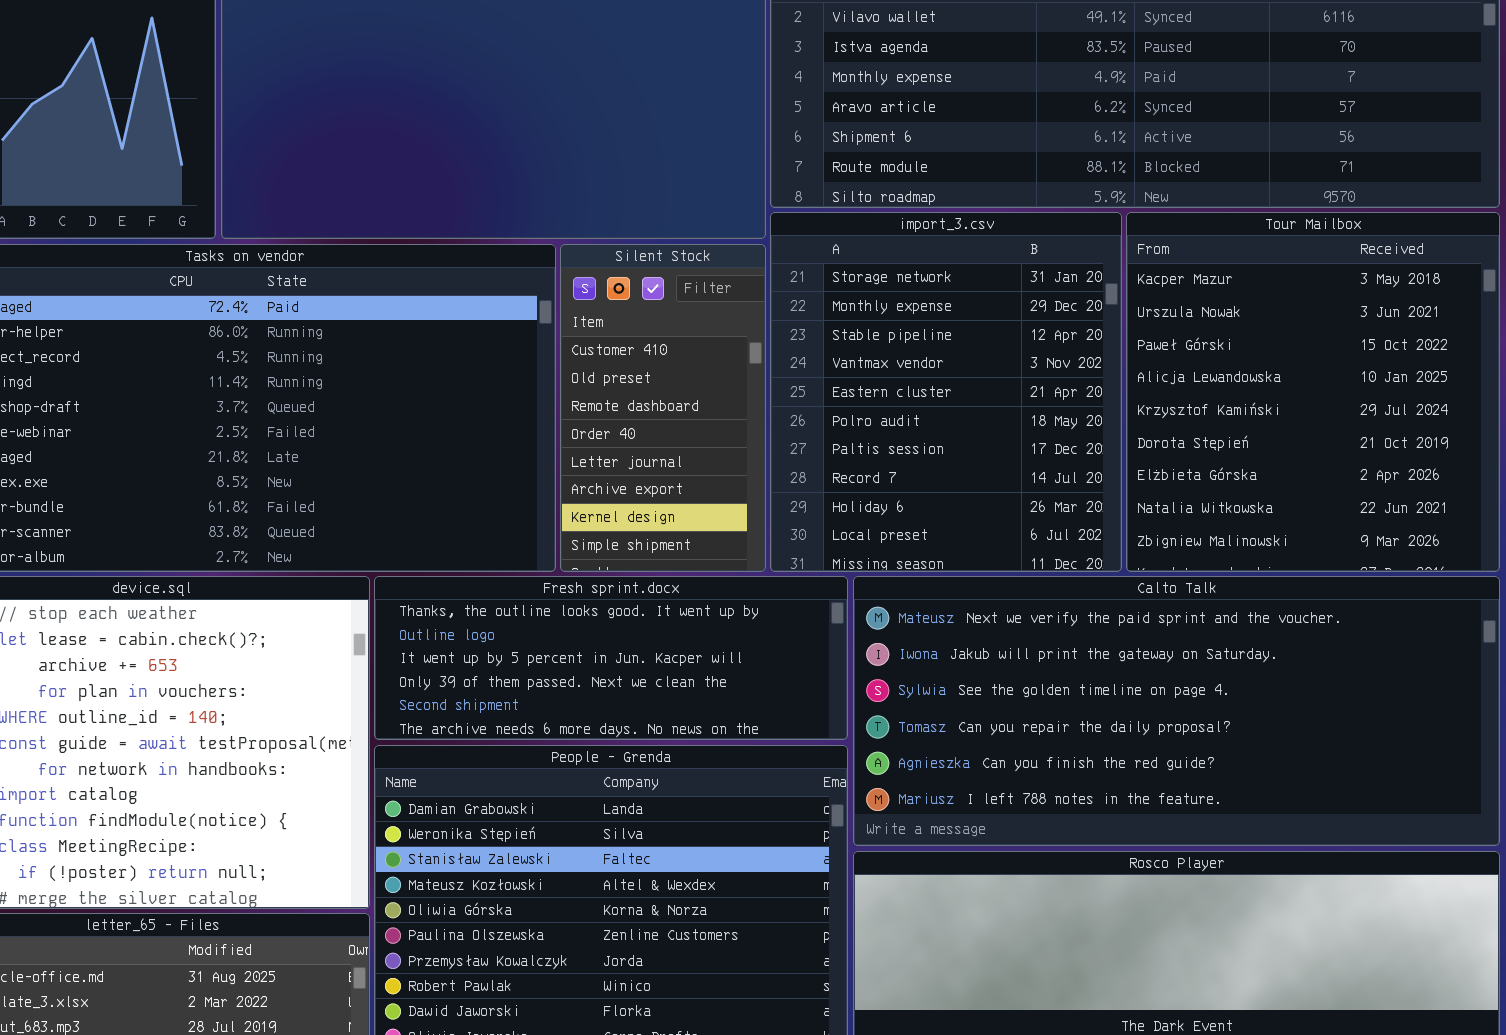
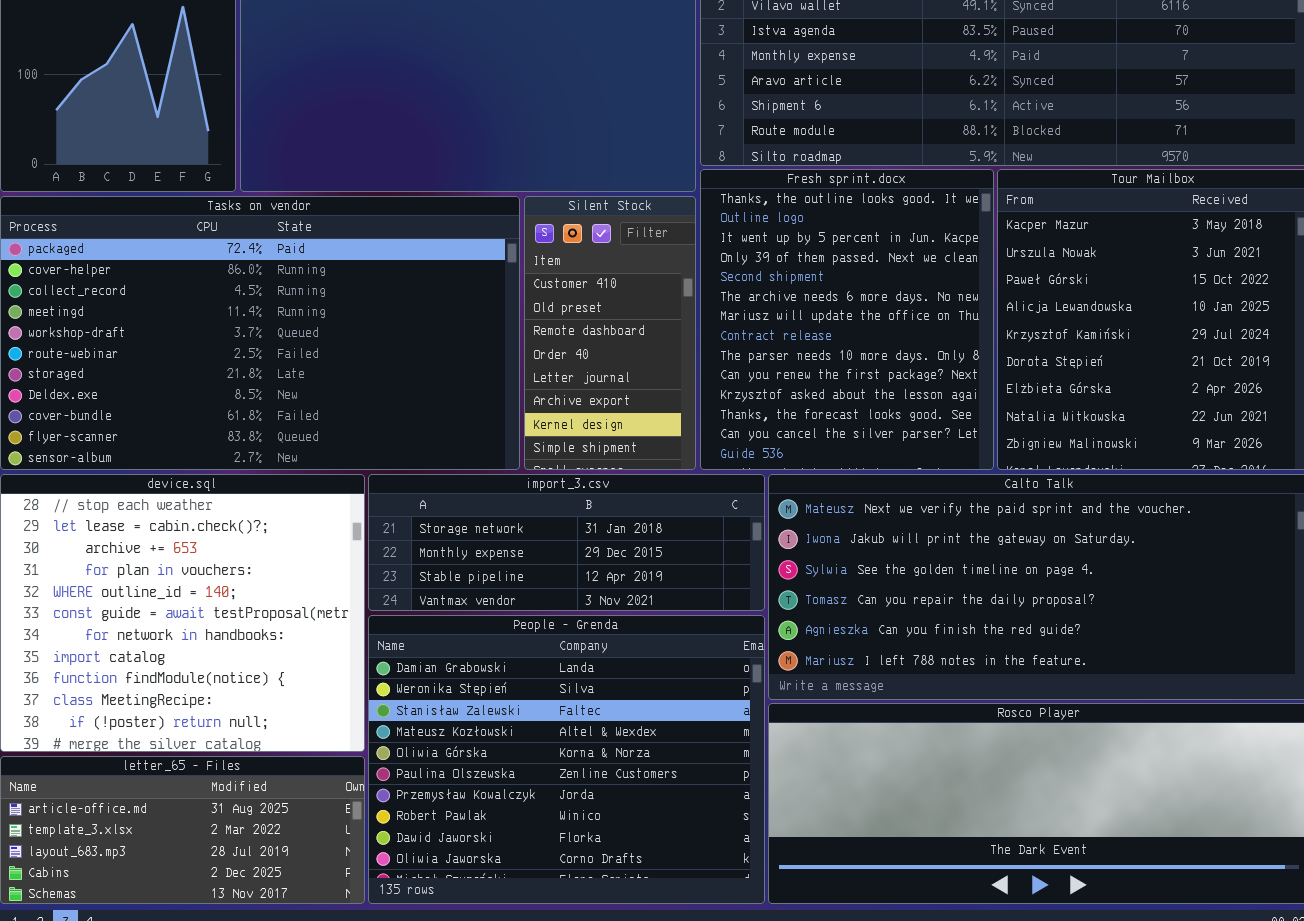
import_3.csv: [770,212,1122,572] -> [368,474,765,611], moved, resized
Fresh sprint.docx: [374,576,848,740] -> [700,169,994,470], moved, resized

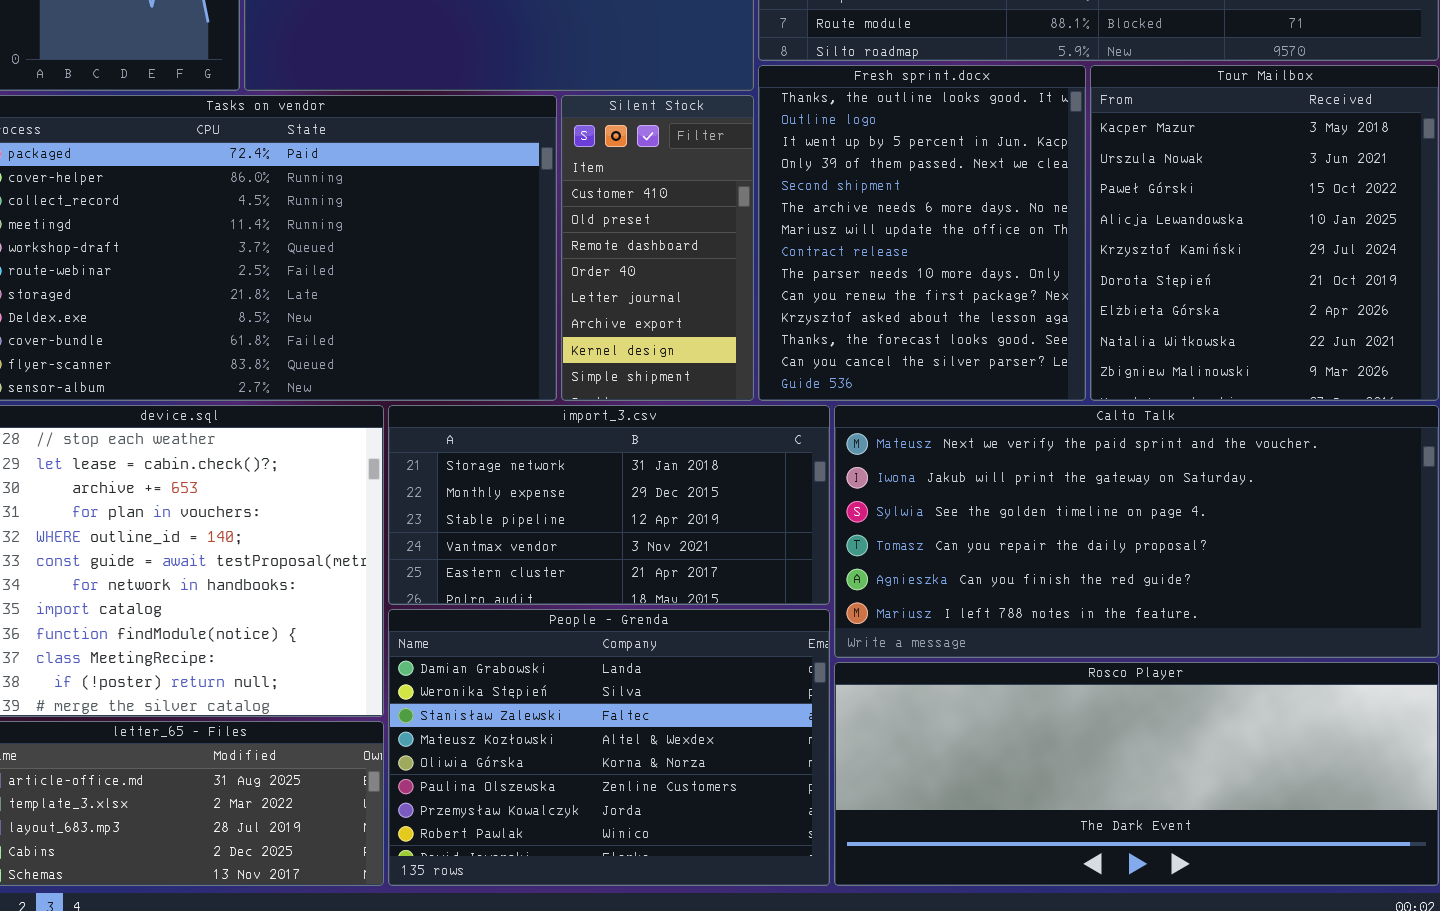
import_3.csv: [368,474,765,611] -> [388,405,830,605], resized
People - Grenda: [368,615,765,904] -> [388,609,830,886], resized

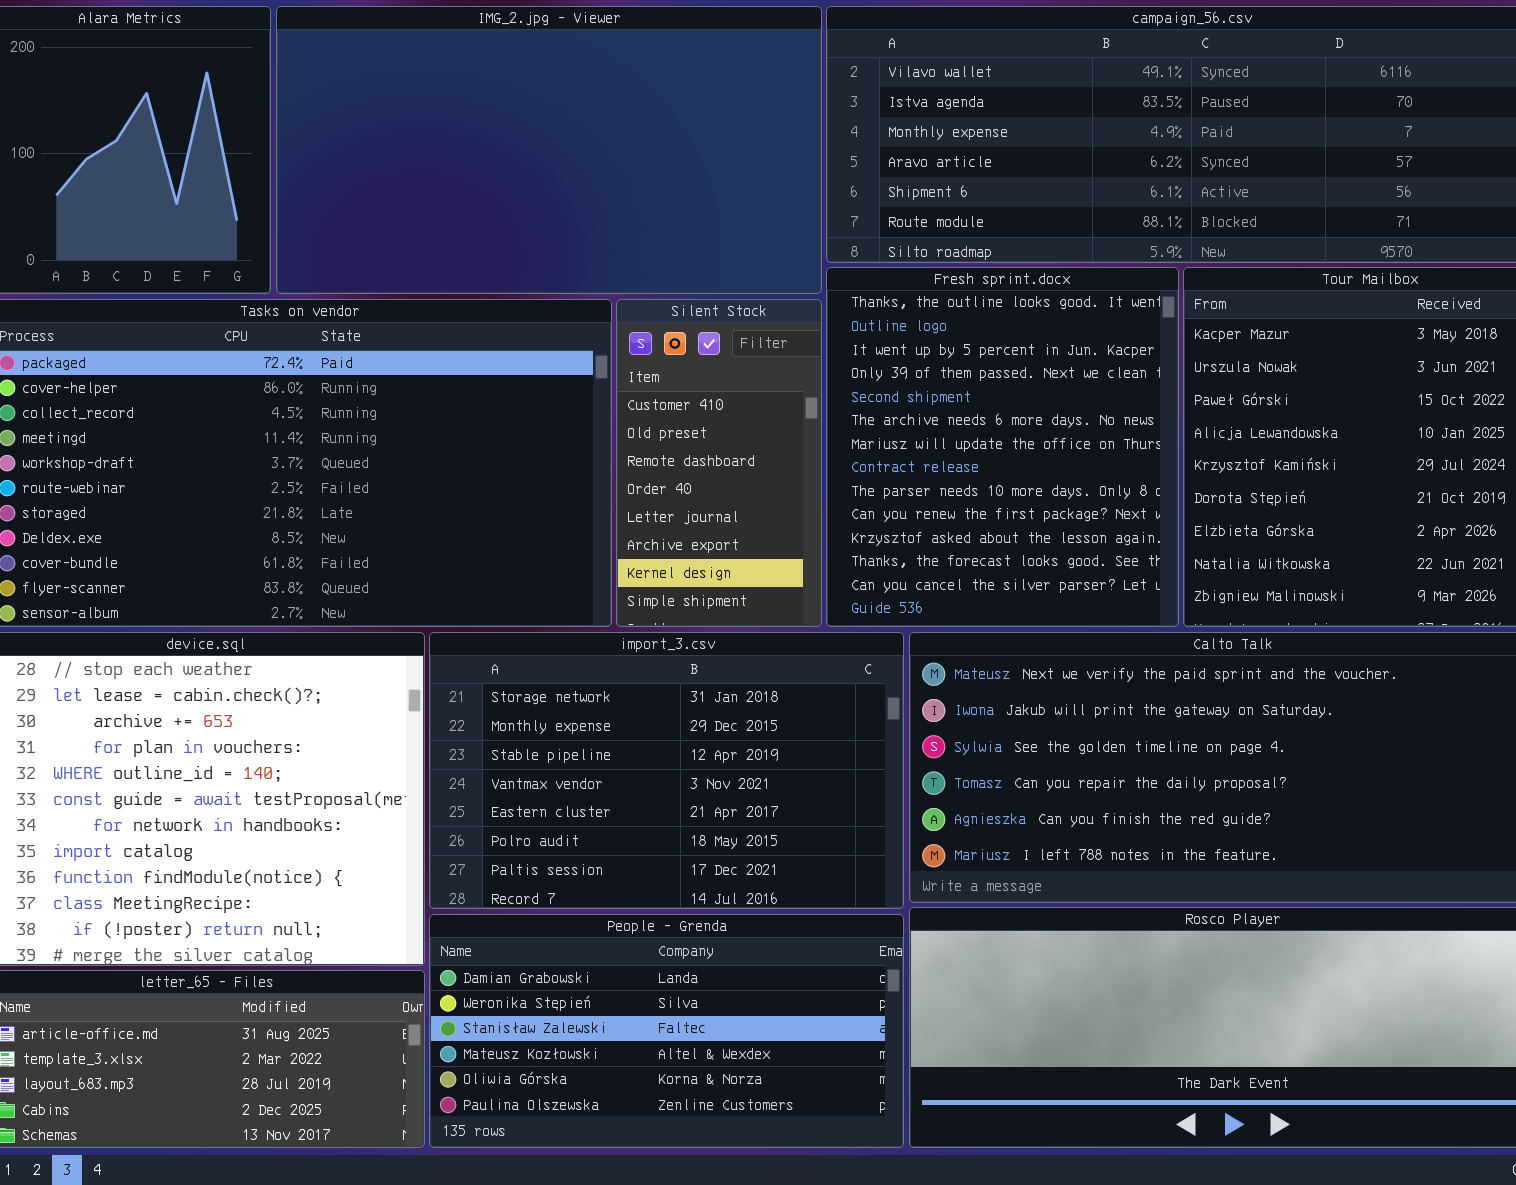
import_3.csv: [388,405,830,605] -> [429,632,904,909], resized
People - Grenda: [388,609,830,886] -> [429,914,904,1148], resized

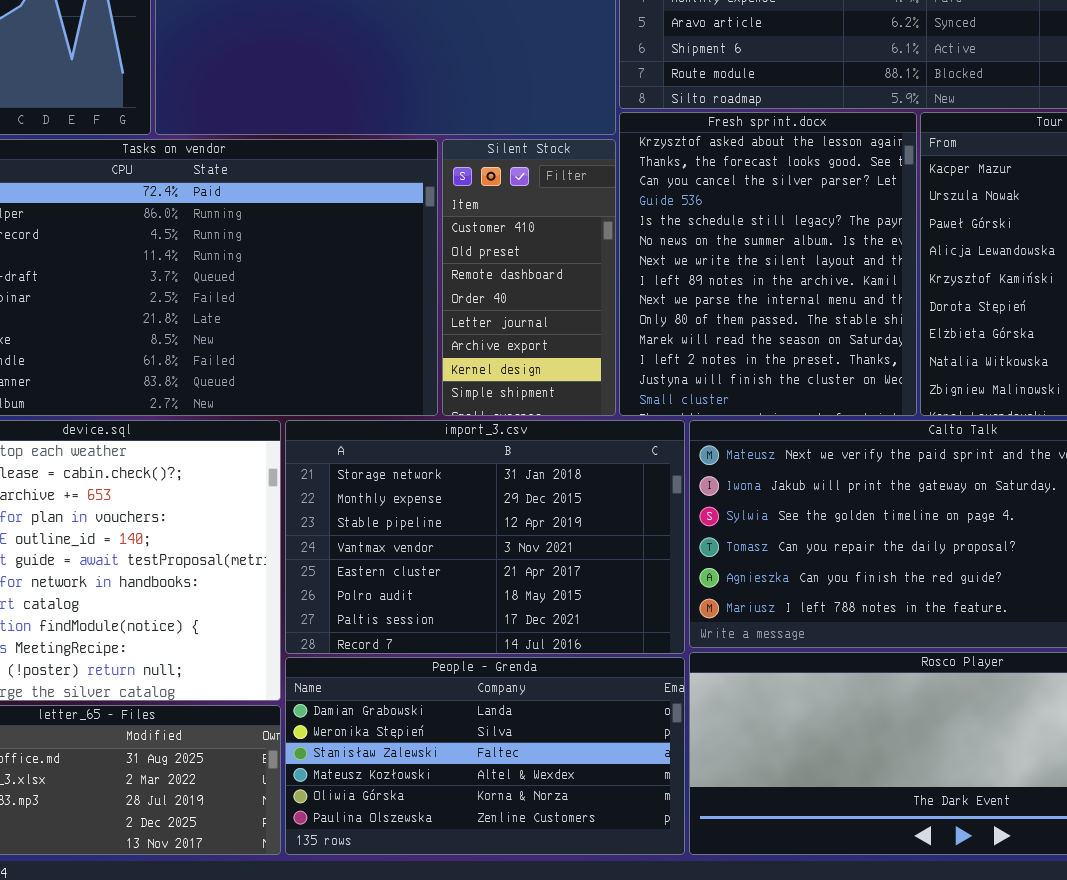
Fresh sprint.docx: [826,267,1179,627] -> [619,112,917,416], scrolled down 10 rows

